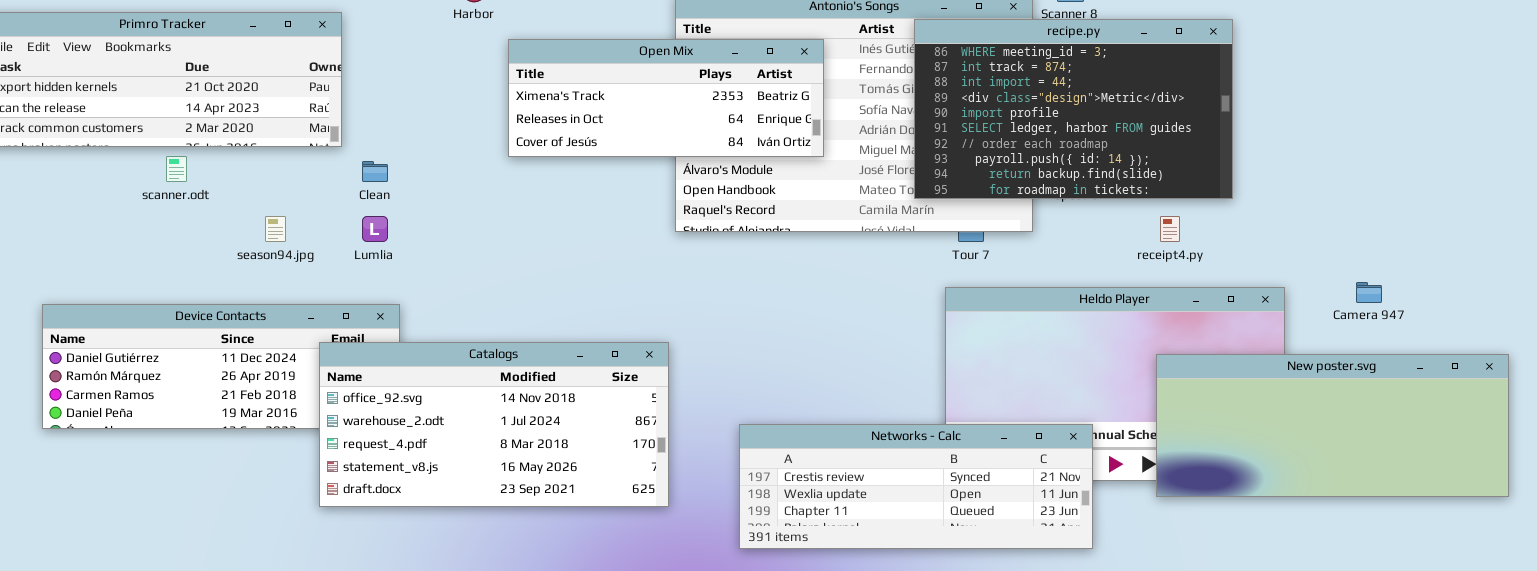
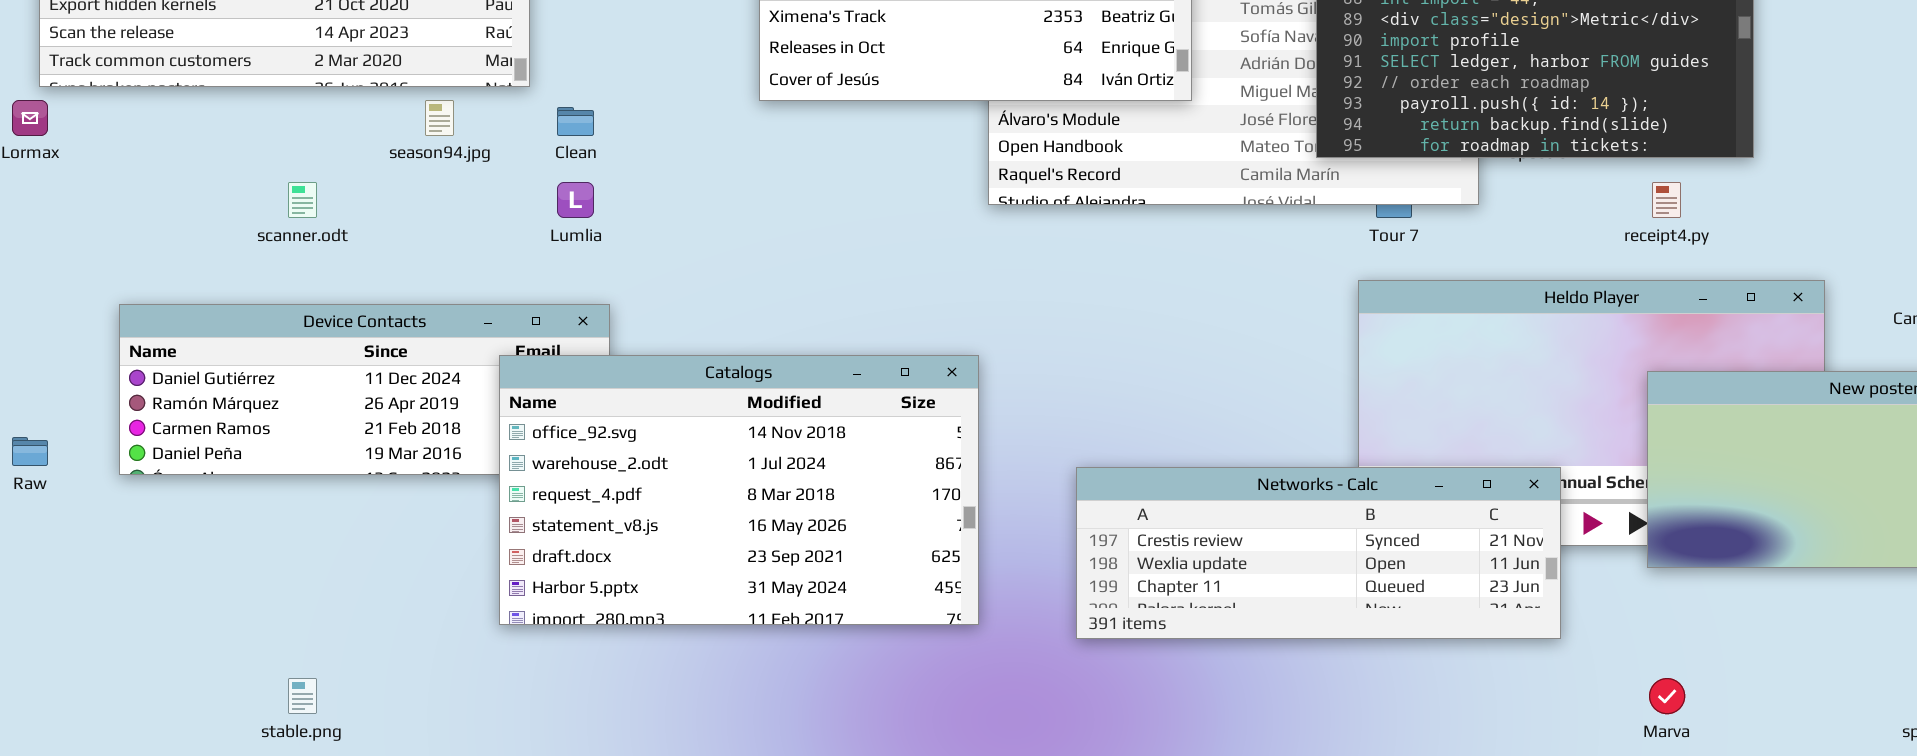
scanner.odt: [166,156,187,182] -> [288,182,317,218], moved
season94.jpg: [265,216,286,242] -> [425,100,454,136], moved
Catalogs: [319,342,669,507] -> [499,355,979,625], resized

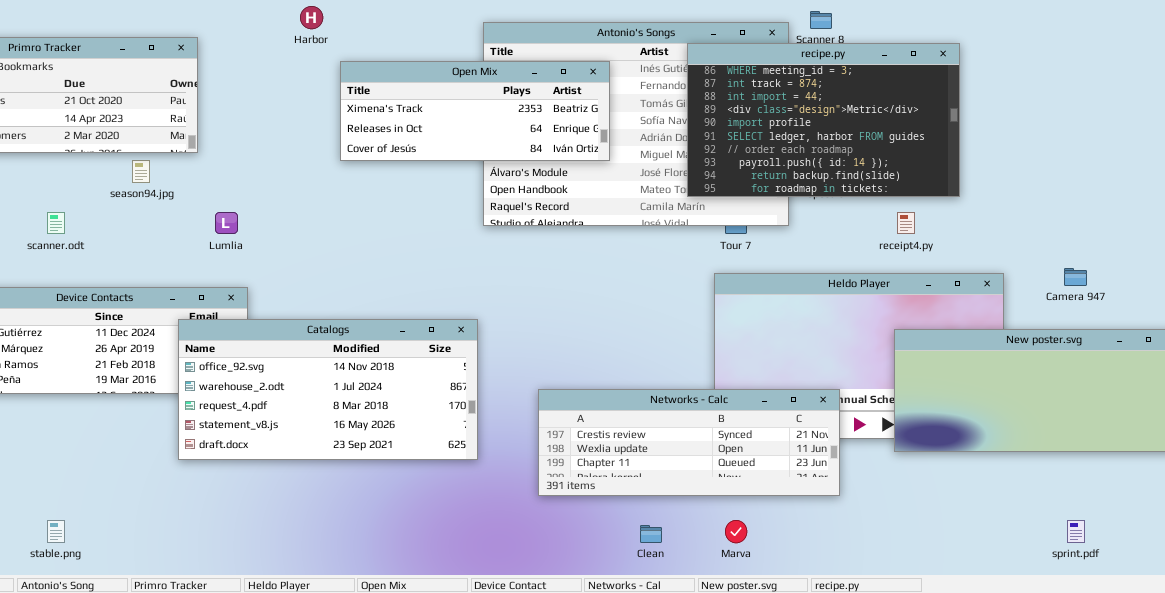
Clean: [557,107,594,136] -> [640,525,662,543], moved
Catalogs: [499,355,979,625] -> [178,319,478,460], resized
Marva: [1649,678,1685,714] -> [725,520,747,543], moved

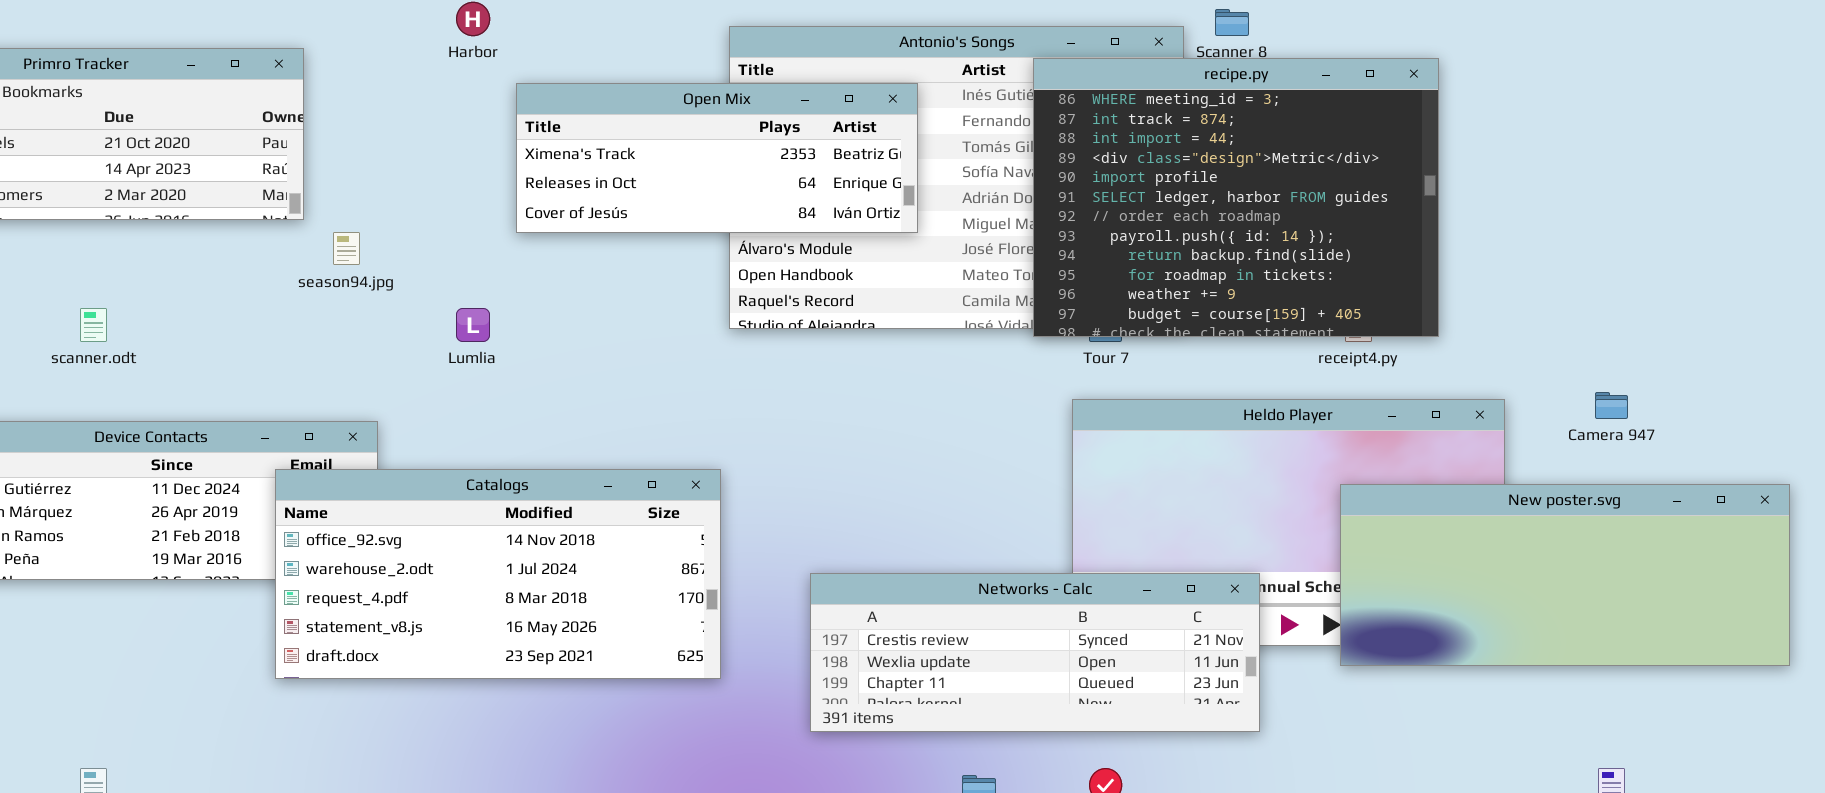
recipe.py: [687,43,960,197] -> [1033,58,1439,337], resized
season94.jpg: [132,160,150,183] -> [333,232,360,265], moved
Lumlia: [215,212,238,234] -> [456,308,490,342], moved

